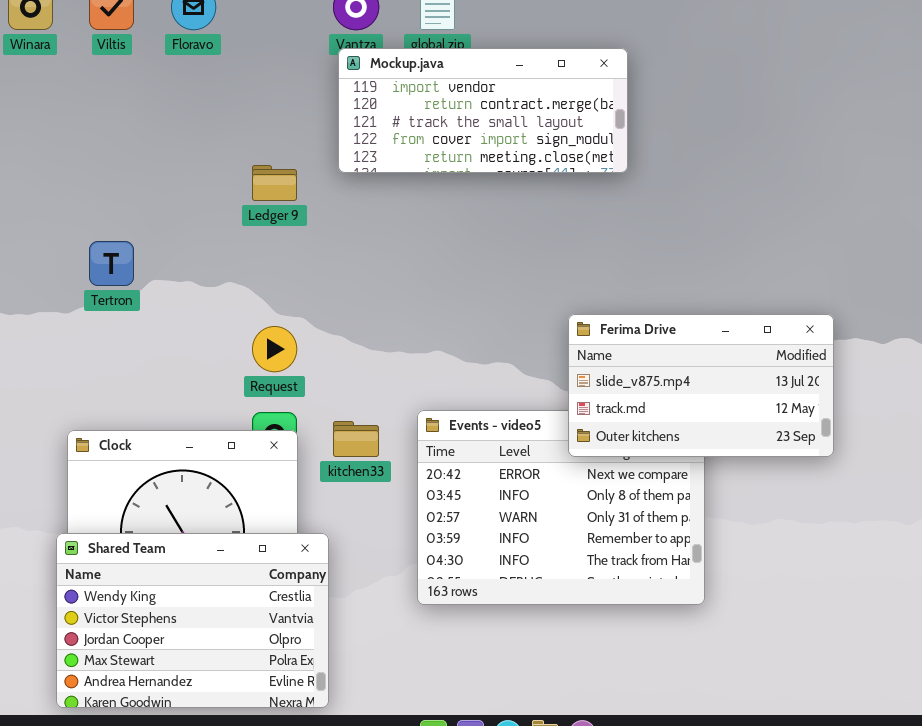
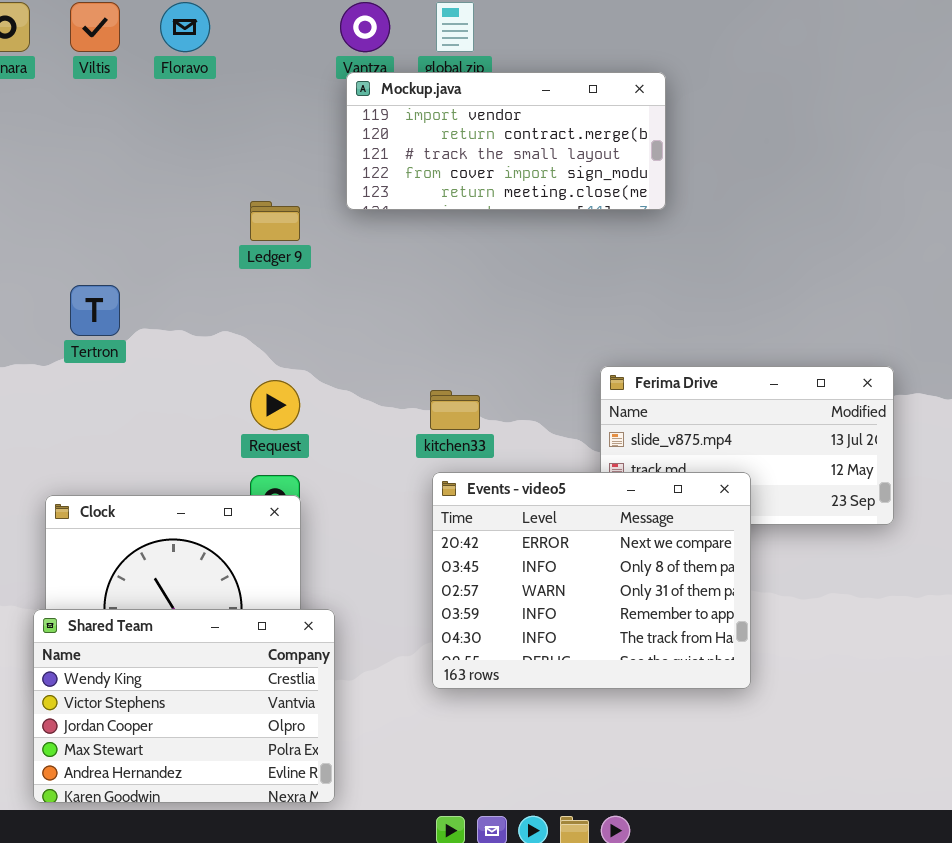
Events - video5: [417,410,705,605] -> [432,472,751,689], raised
kitchen33: [333,421,379,457] -> [430,390,480,430], moved

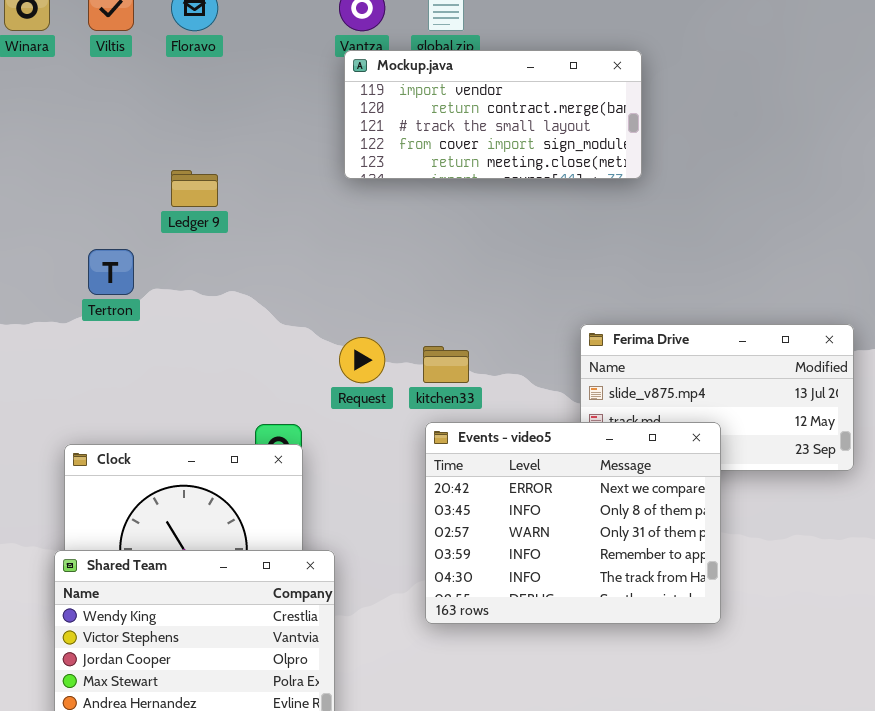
Ledger 9: [250,201,300,241] -> [171,170,218,207], moved
Request: [250,380,300,430] -> [339,337,385,383], moved

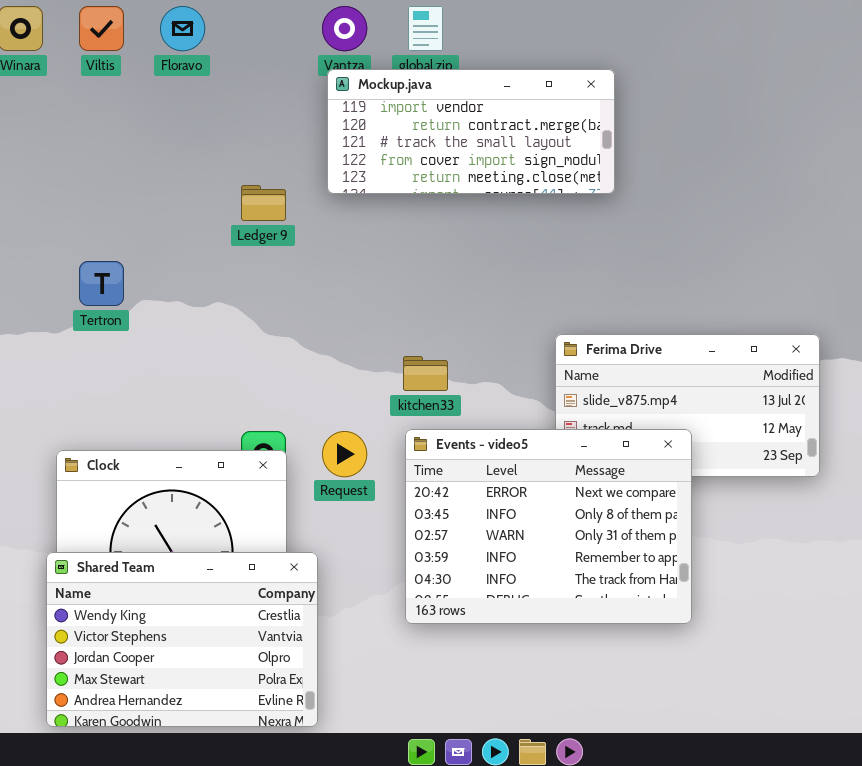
Ledger 9: [171,170,218,207] -> [241,185,286,221], moved
Request: [339,337,385,383] -> [322,431,367,477], moved

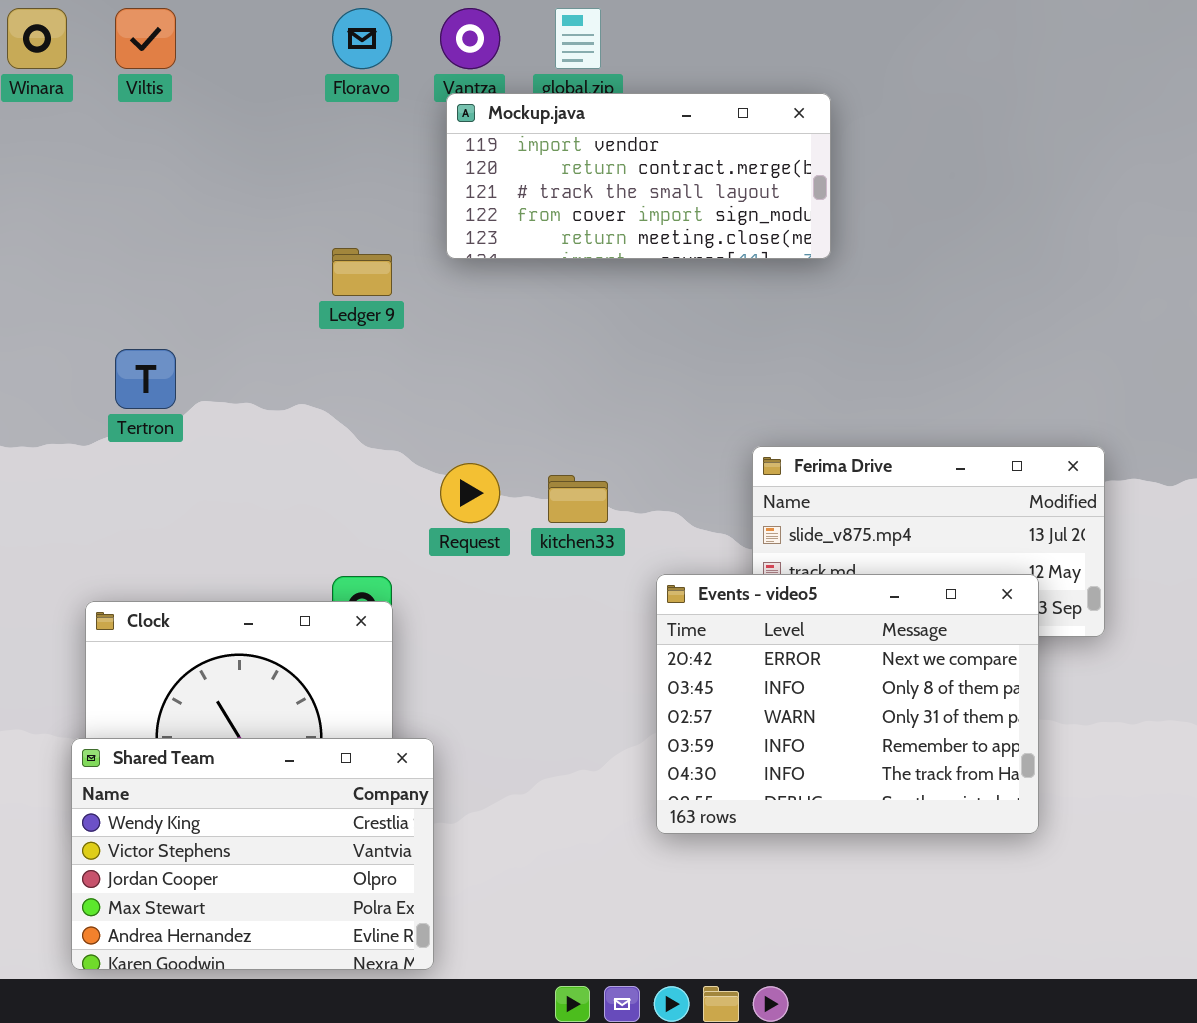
Floravo: [160,6,205,51] -> [332,8,392,69], moved
Events - video5: [405,429,692,624] -> [656,574,1039,834], moved
Request: [322,431,367,477] -> [440,463,500,523], moved

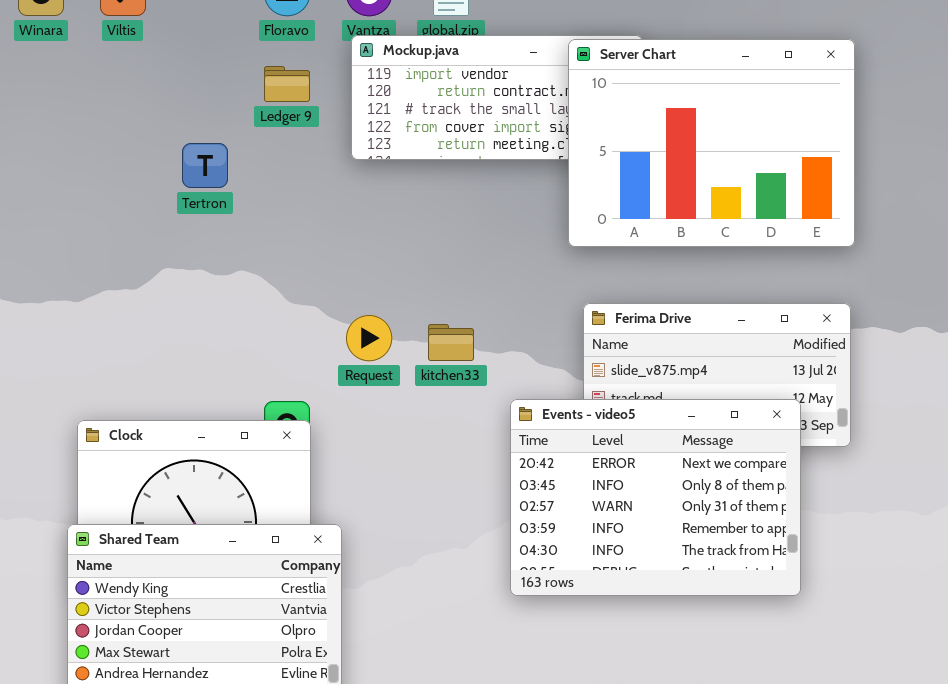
Server Chart: none -> [568,39,855,247], opened
Ledger 9: [332,248,392,296] -> [264,66,310,102], moved
Tertron: [115,349,176,409] -> [182,143,228,188], moved

